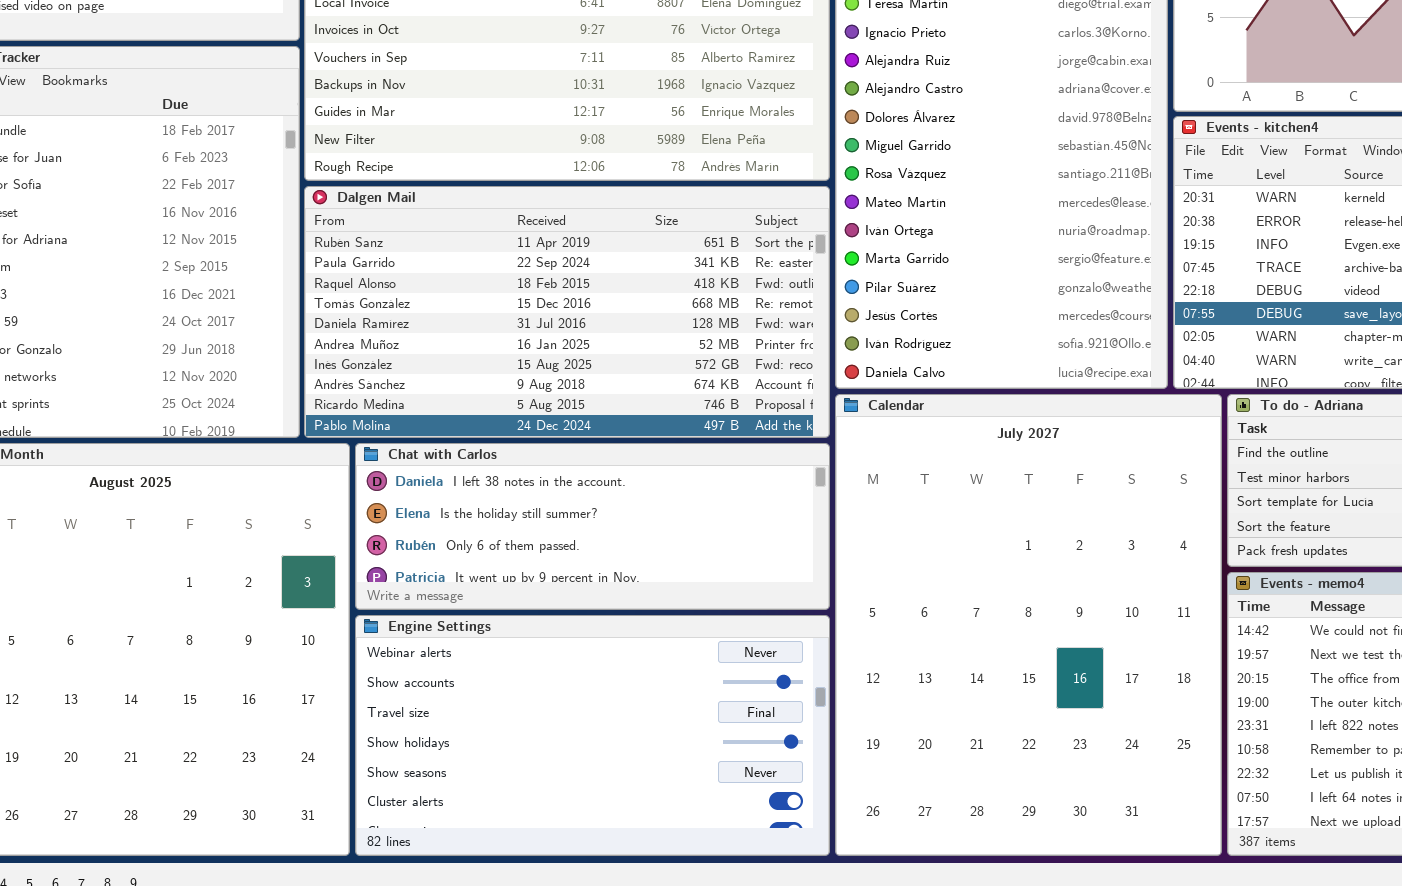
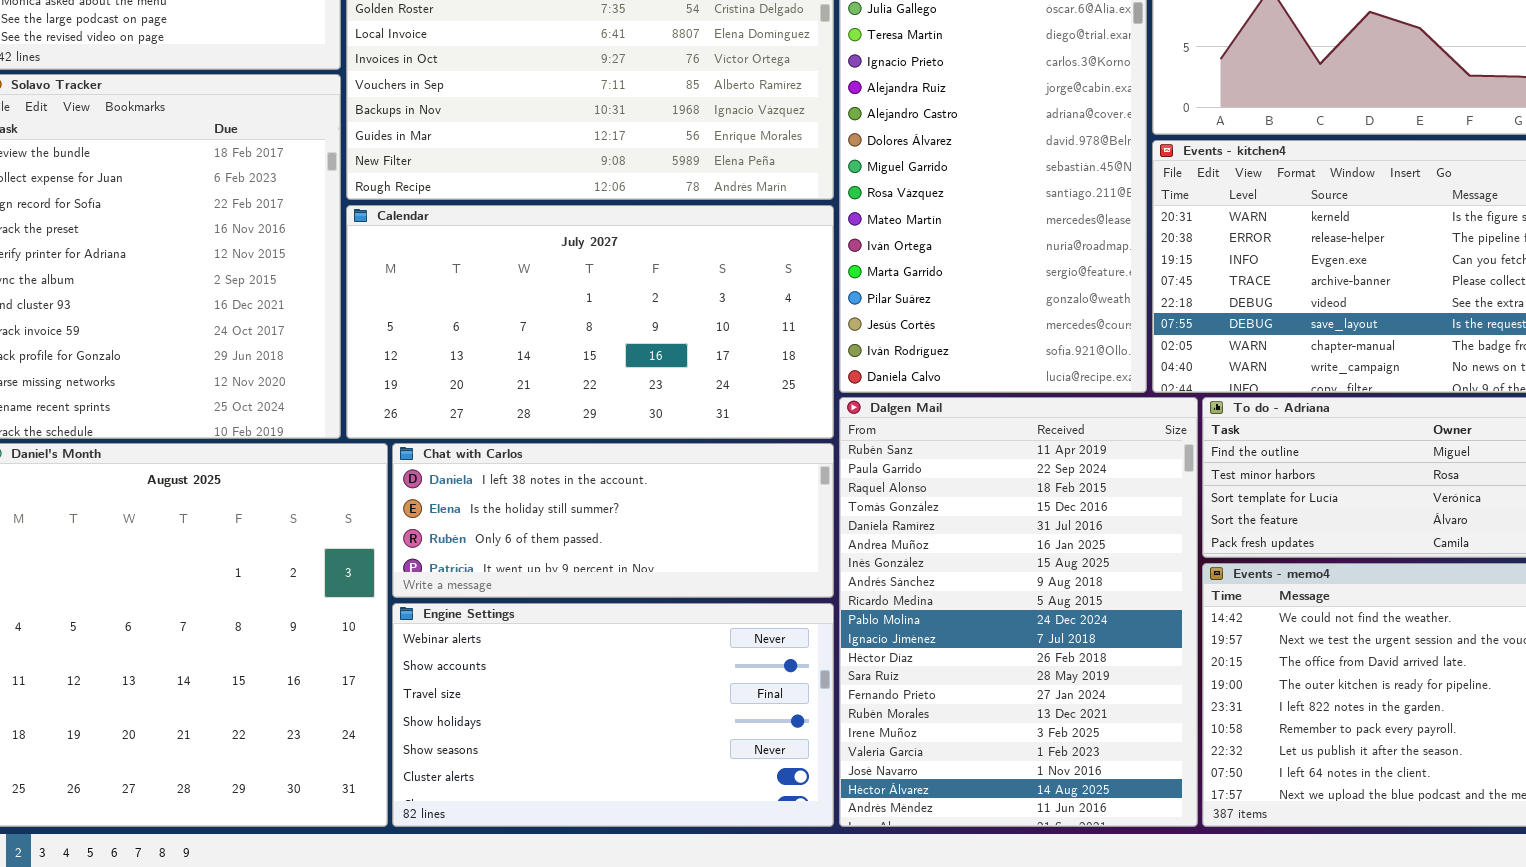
Dalgen Mail: [304,186,830,438] -> [839,397,1198,827], moved, resized
Calendar: [835,394,1222,856] -> [346,205,834,439], moved, resized

